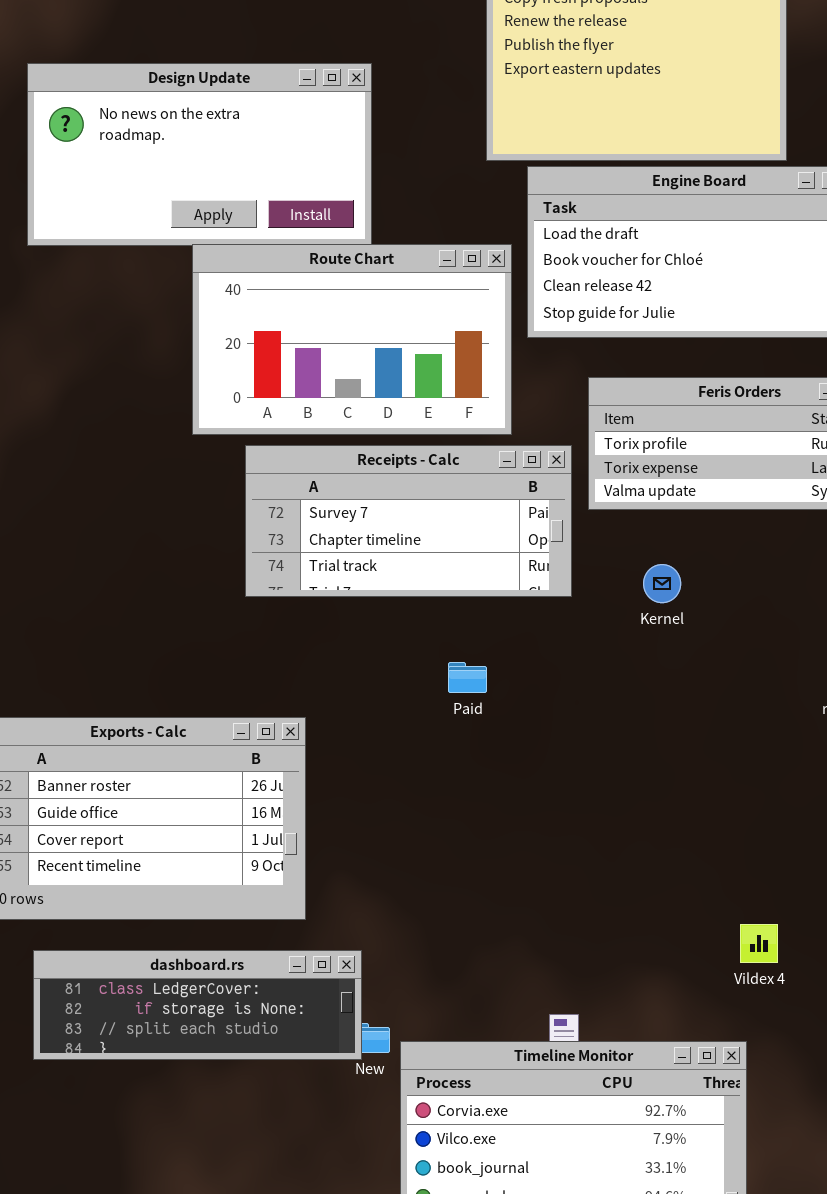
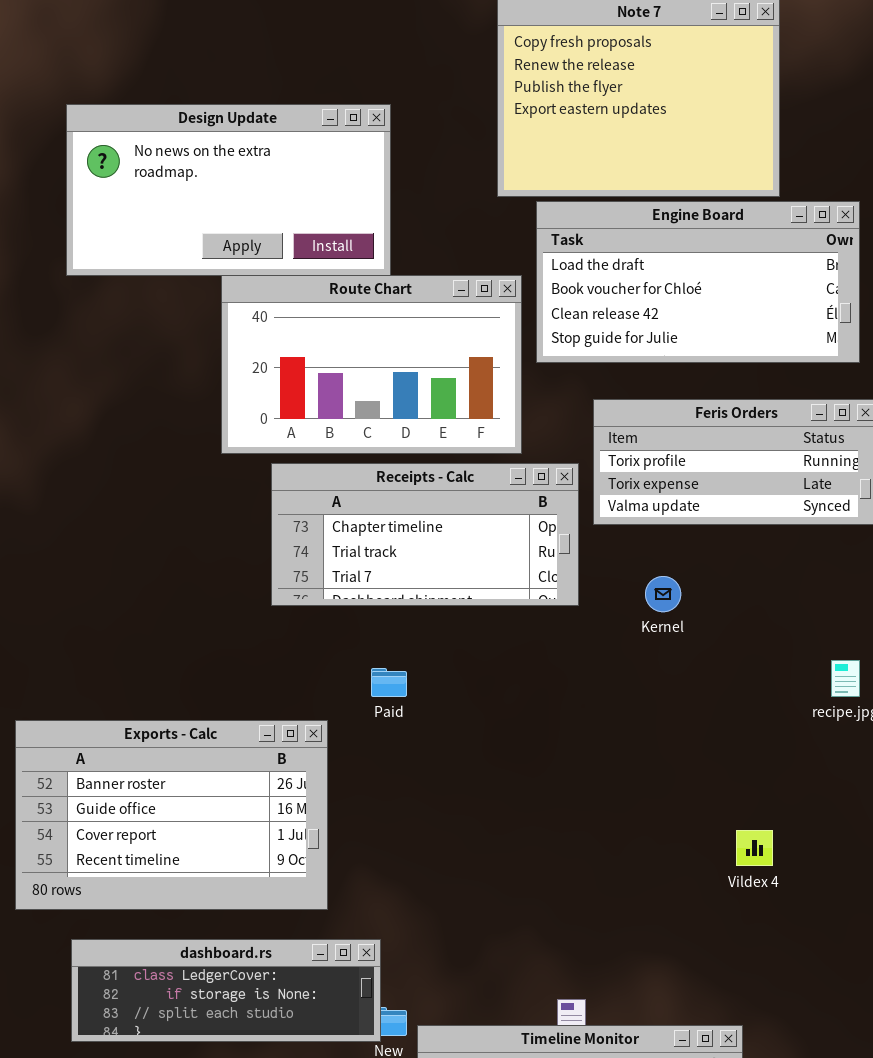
Receipts - Calc: [245,445,572,597] -> [271,463,579,606], scrolled down 1 row
Paid: [448,662,487,693] -> [371,668,407,697], moved
Vildex 4: [740,924,778,963] -> [736,830,773,866], moved

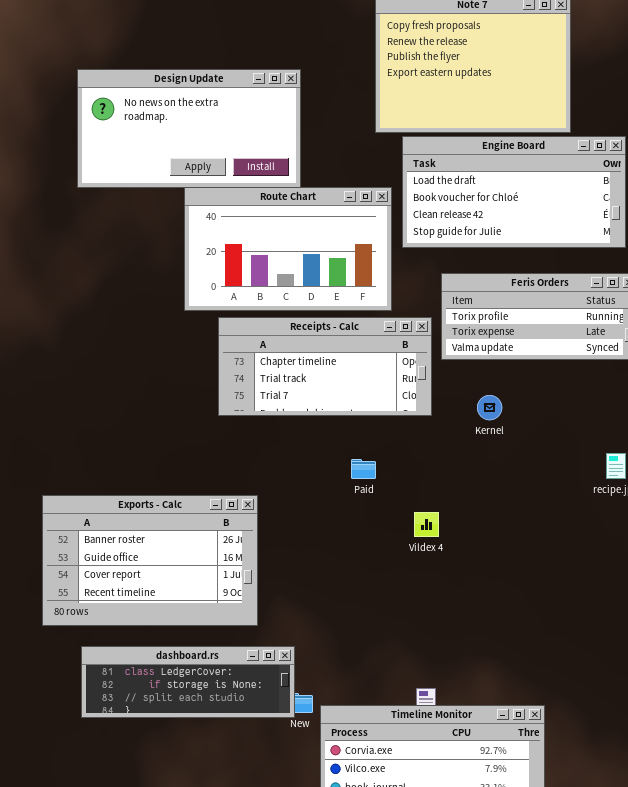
Paid: [371,668,407,697] -> [351,459,376,479], moved
Vildex 4: [736,830,773,866] -> [414,512,439,537], moved

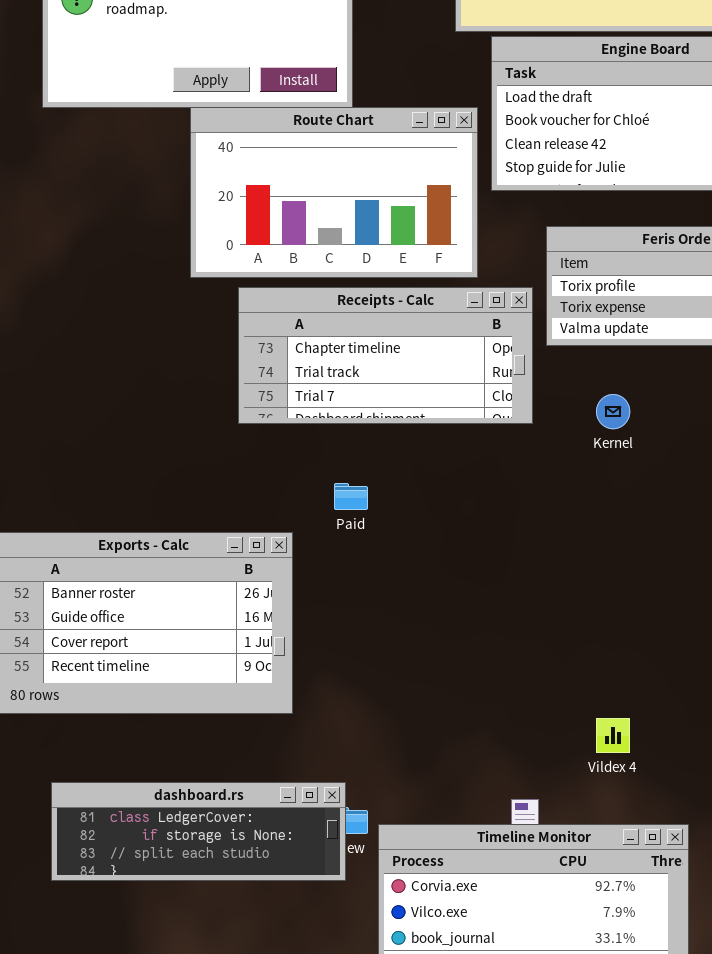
Paid: [351,459,376,479] -> [334,483,368,510], moved
Vildex 4: [414,512,439,537] -> [596,718,630,753], moved
dashboard.rs: [81,646,295,718] -> [51,782,346,881], moved

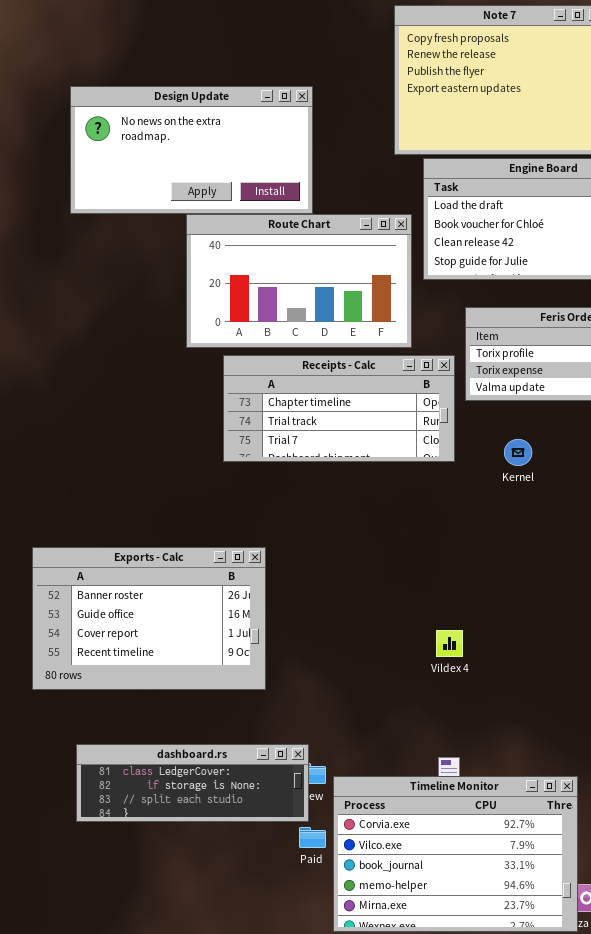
Paid: [334,483,368,510] -> [299,827,326,848], moved
Vildex 4: [596,718,630,753] -> [436,630,463,657], moved

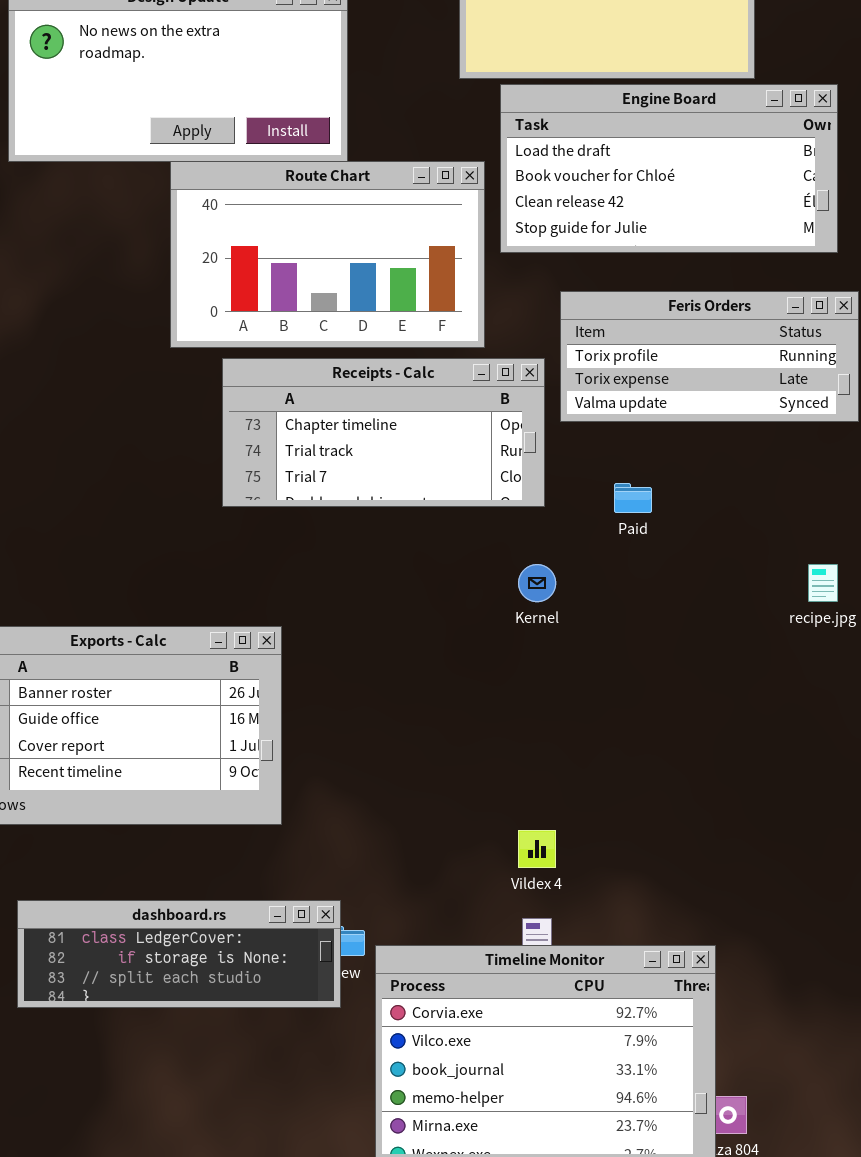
Kernel: [504,439,532,466] -> [518,564,556,602], moved
Vildex 4: [436,630,463,657] -> [518,830,556,868], moved
Paid: [299,827,326,848] -> [614,483,652,513], moved

